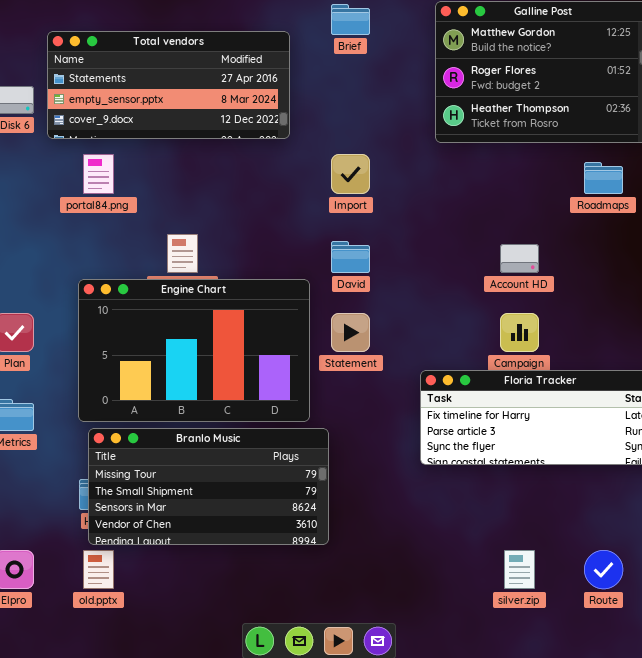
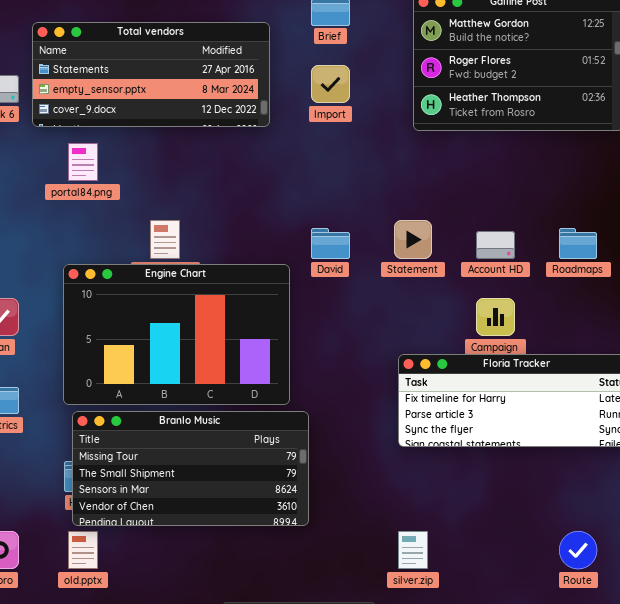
Import: [331,154,370,194] -> [311,65,350,103], moved
Roadmaps: [584,162,623,194] -> [559,228,597,259], moved
Statement: [331,313,370,352] -> [394,220,432,259], moved
silver.zip: [504,550,535,589] -> [398,531,428,569], moved

